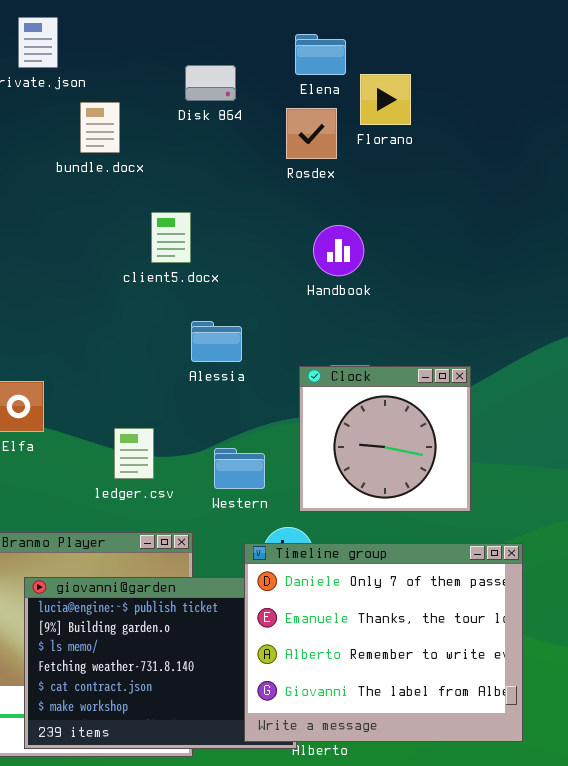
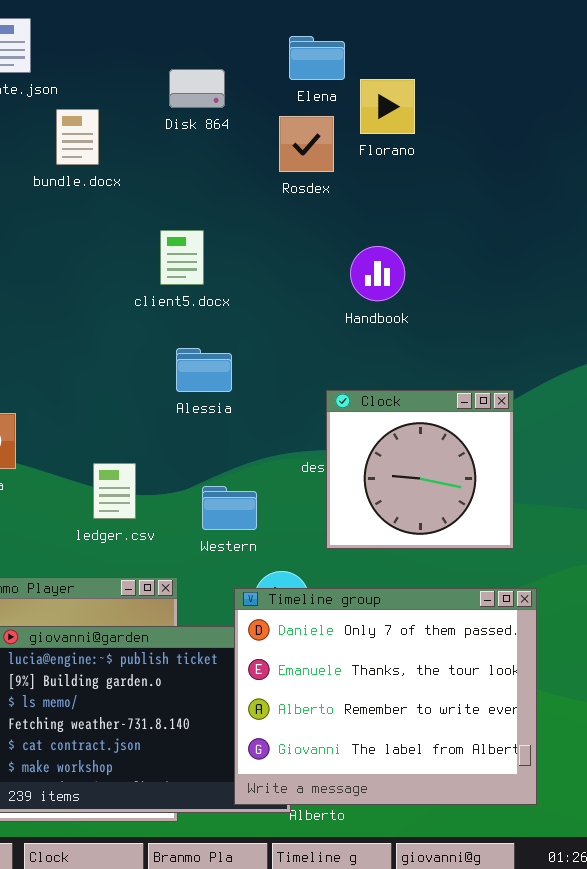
client5.docx: [151,212,191,263] -> [160,230,204,285], moved
Handbook: [313,225,364,276] -> [350,246,405,301], moved
Clock: [299,366,471,512] -> [326,390,514,549], moved

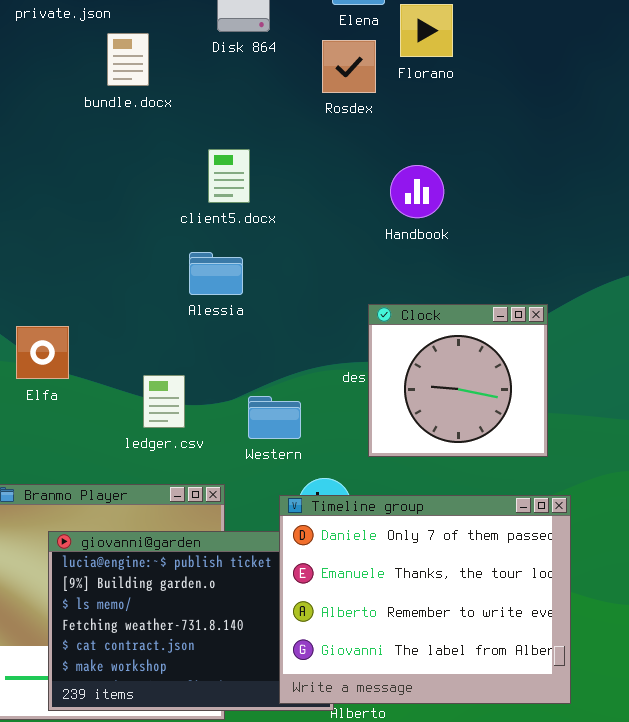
Alessia: [176,348,232,392] -> [189,252,243,295], moved

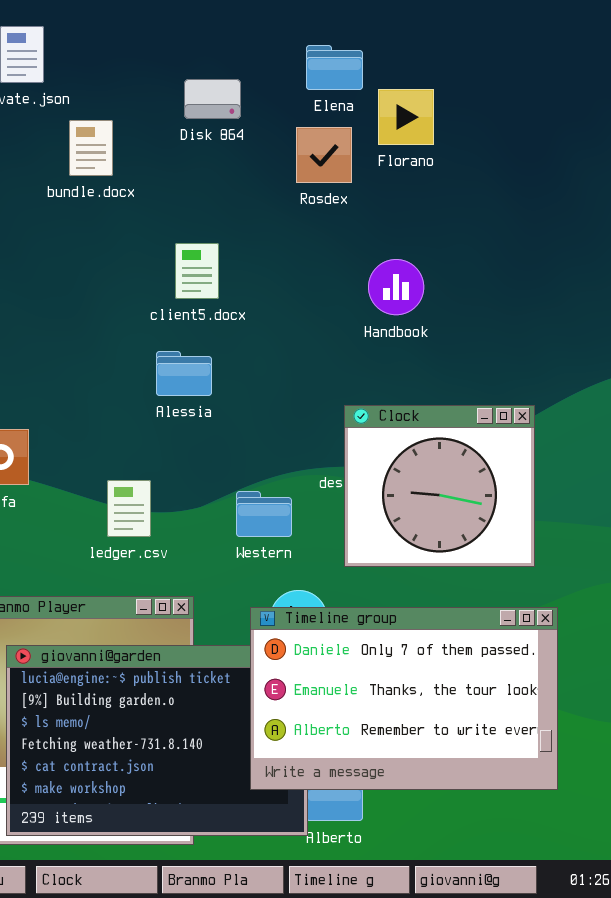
Western: [248,396,301,439] -> [236,491,292,537], moved
Timeline group: [279,495,571,704] -> [250,607,558,790], resized

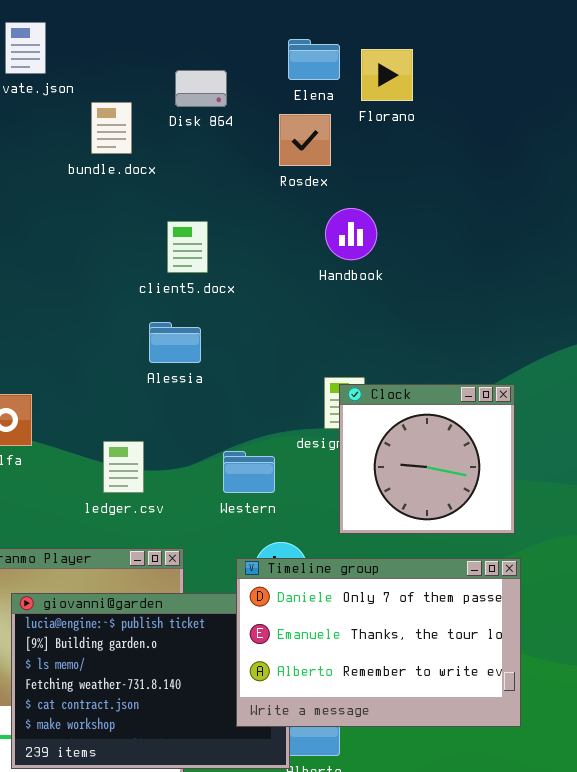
Florano: [378,89,434,145] -> [361,49,413,101], moved
bundle.docx: [69,120,113,176] -> [91,102,132,154], moved
Handbook: [368,259,424,315] -> [325,208,377,260], moved
Clock: [344,405,535,567] -> [339,384,515,534], moved

